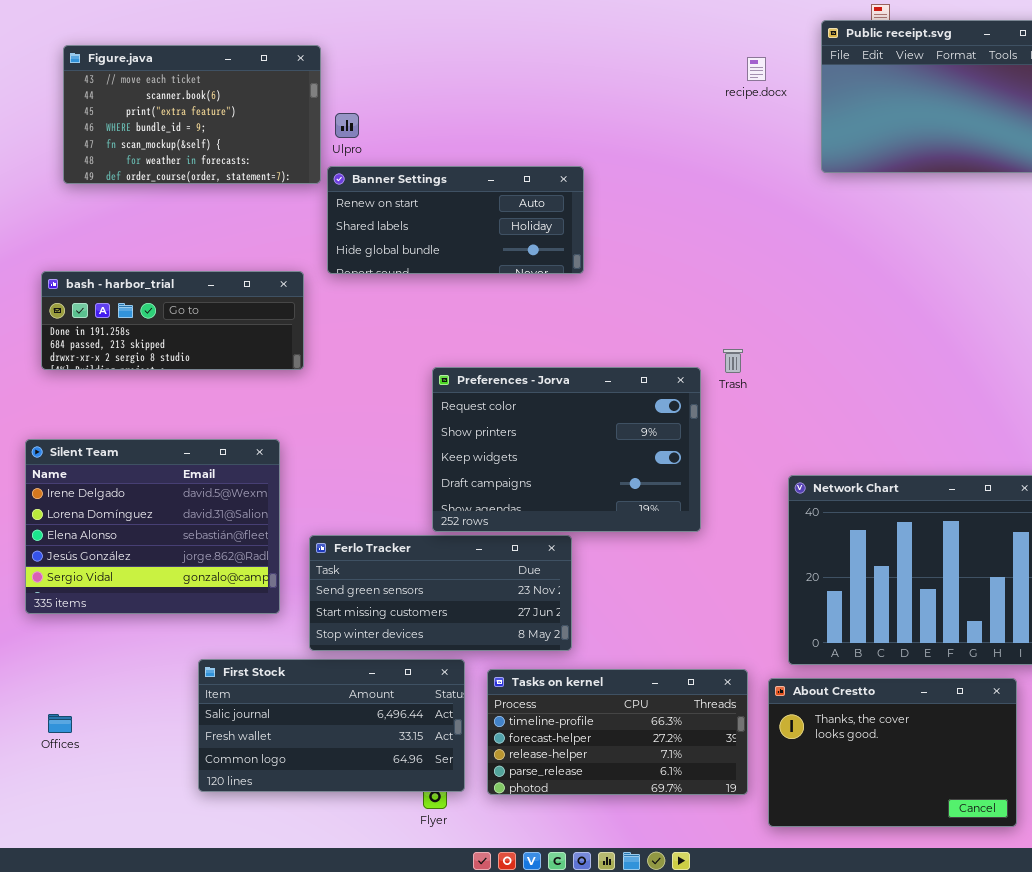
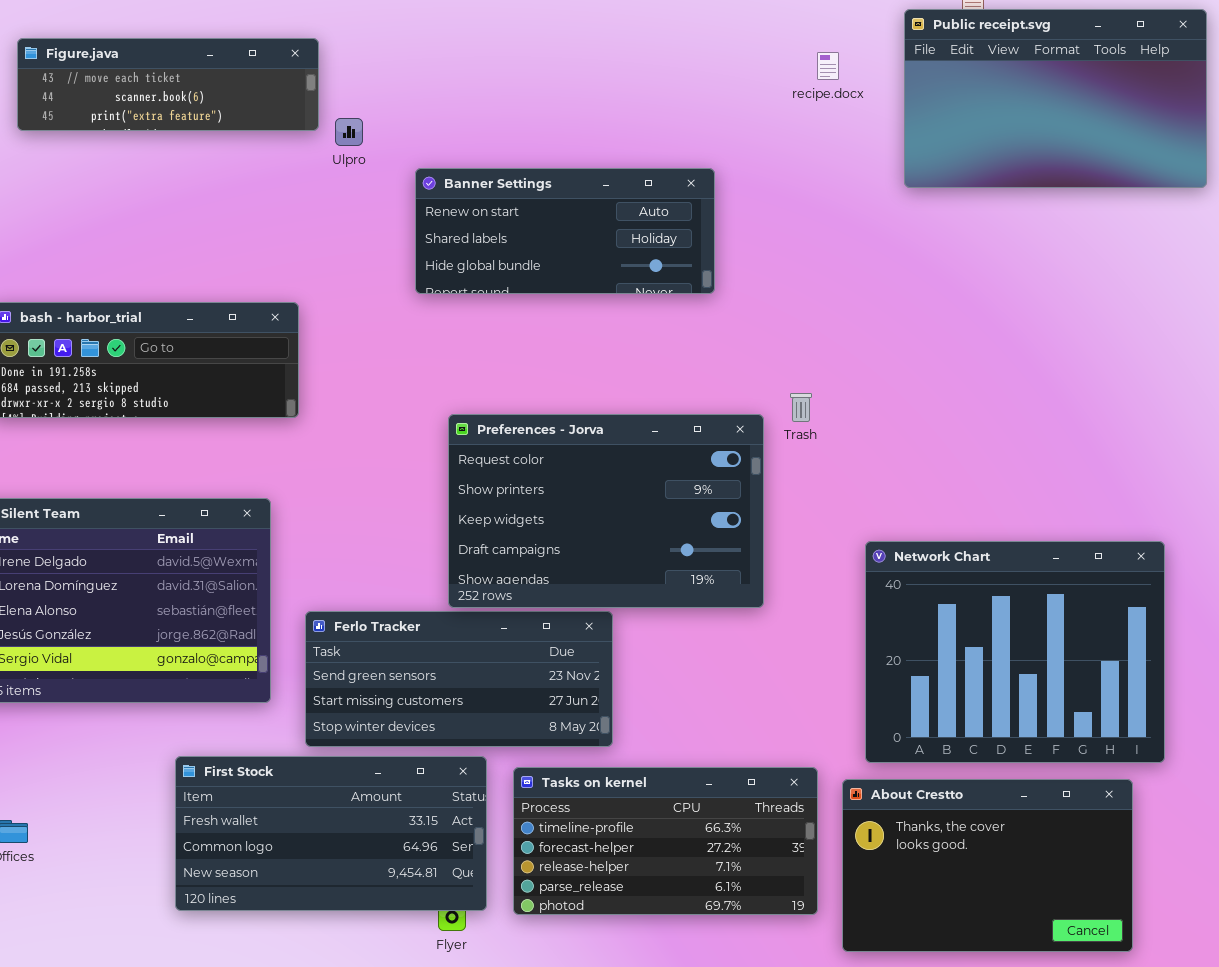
Figure.java: [63,45,321,184] -> [17,38,319,131], resized
Banner Settings: [327,166,584,274] -> [415,168,715,294], moved
First Stock: [198,659,465,792] -> [175,756,487,911], scrolled down 1 row

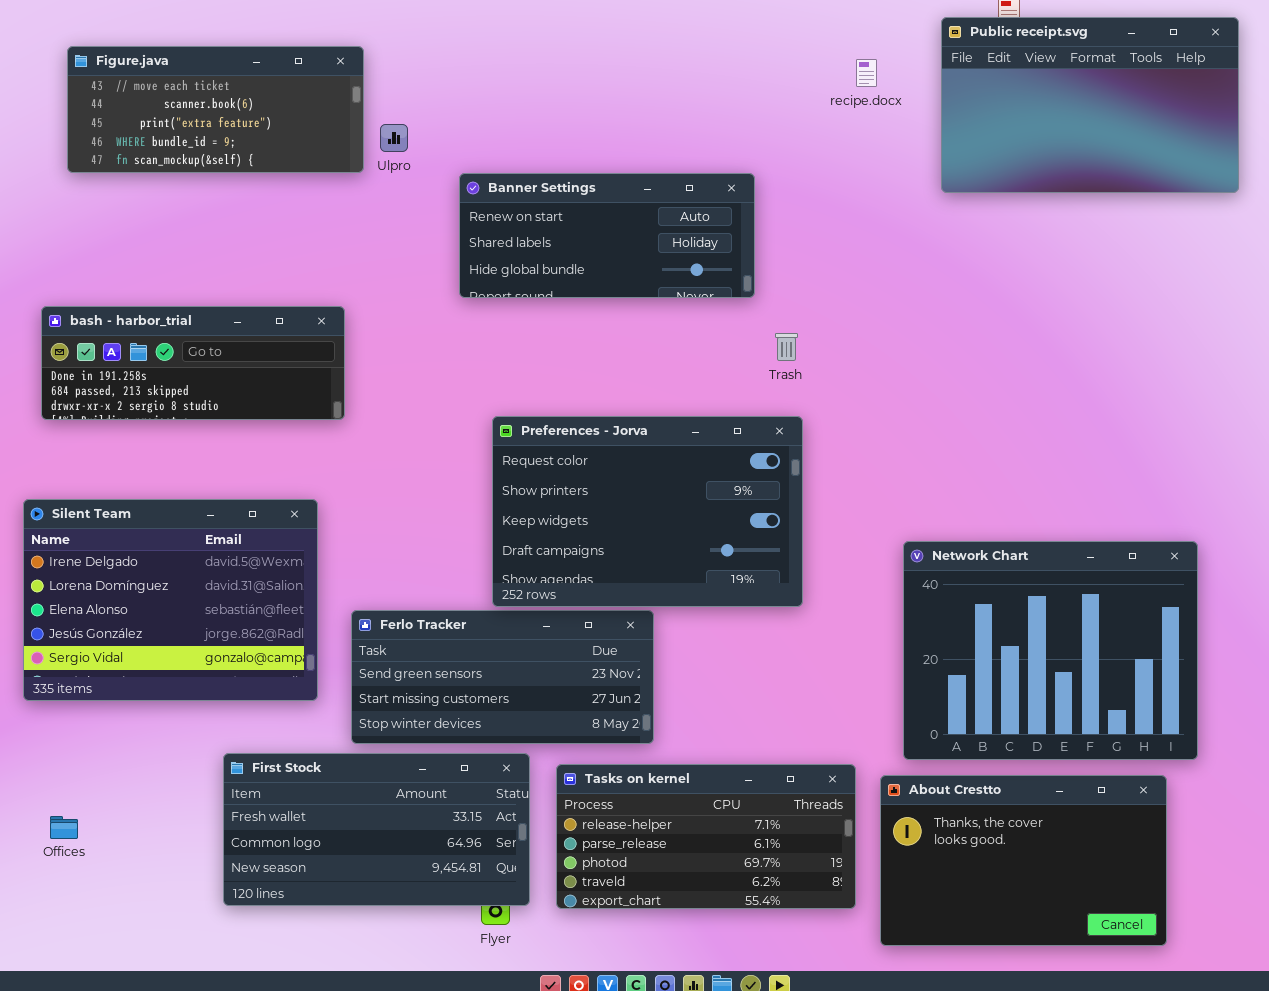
Figure.java: [17,38,319,131] -> [67,46,364,173], resized
Trash: [790,393,812,422] -> [775,333,798,361], moved
Tasks on kernel: [513,767,818,915] -> [556,764,856,909], scrolled down 2 rows

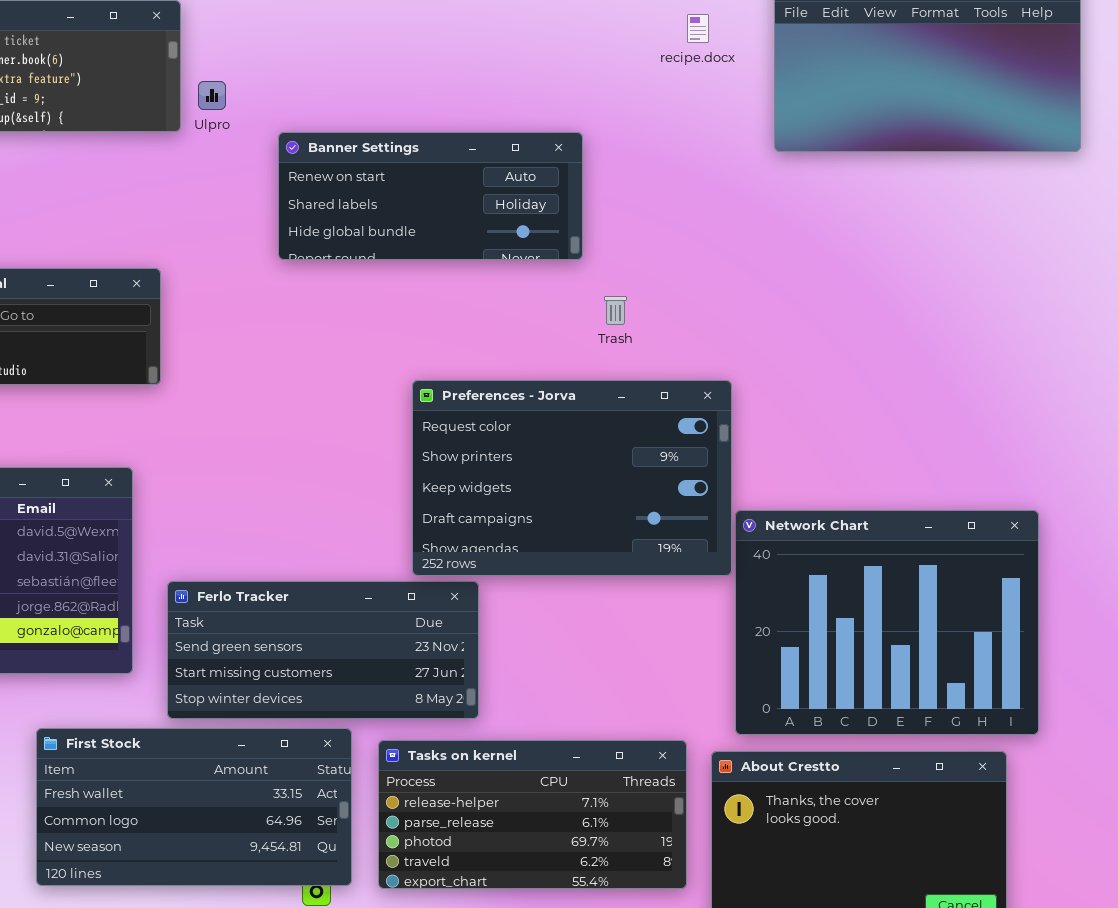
Preferences - Jorva: [492,416,803,607] -> [412,380,732,576], moved

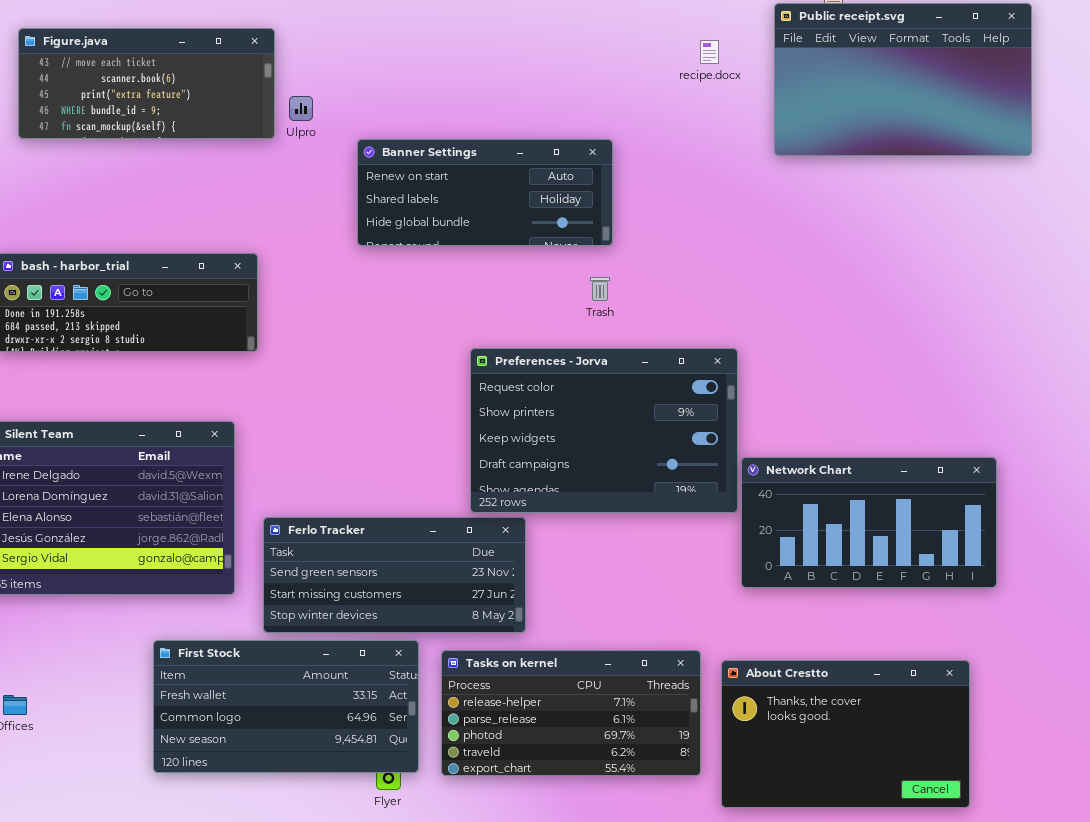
Trash: [604,296,627,325] -> [590,277,610,301], moved
Network Chart: [735,510,1039,735] -> [741,457,997,588], resized

